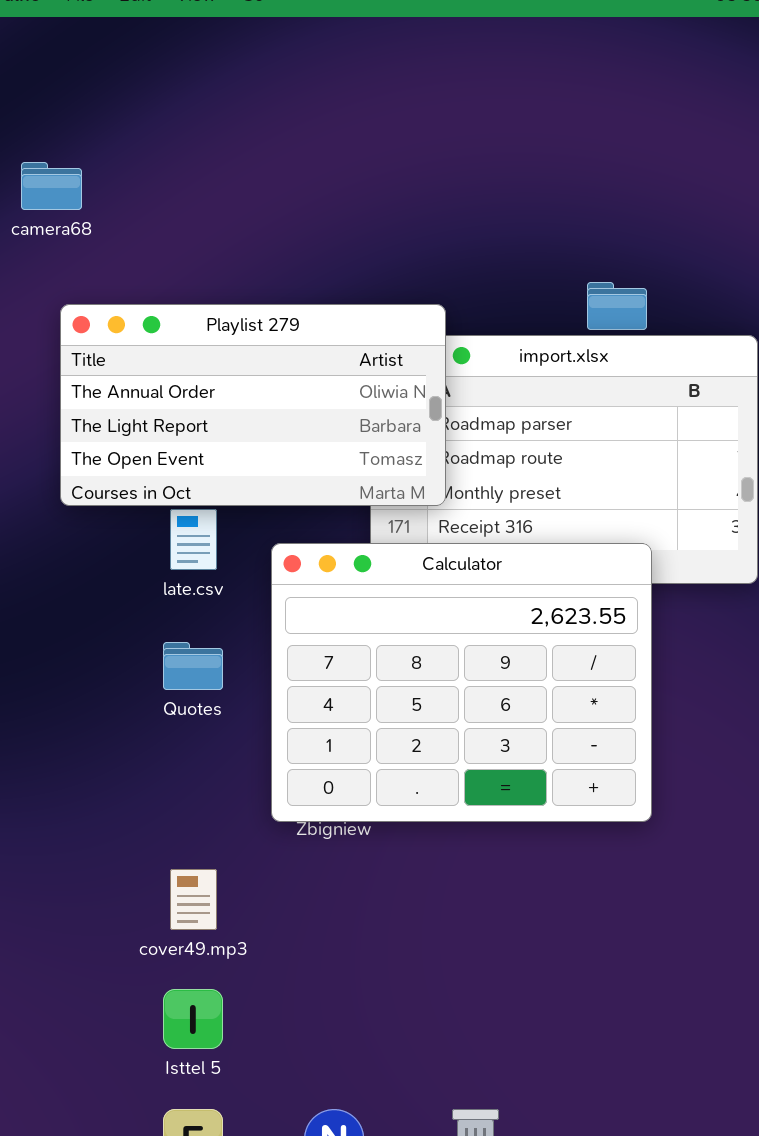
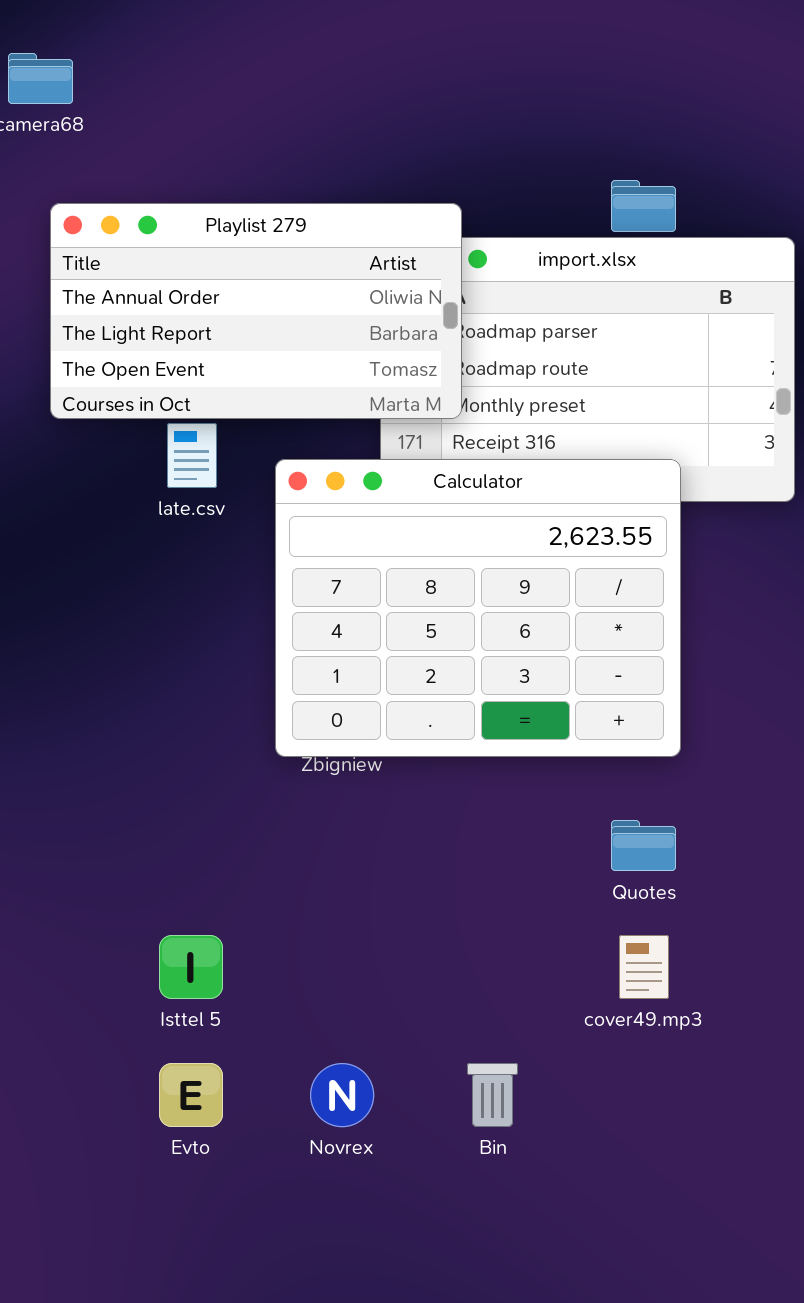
Quotes: [163,642,223,690] -> [611,820,676,871], moved
cover49.mp3: [170,869,217,930] -> [619,935,669,999], moved

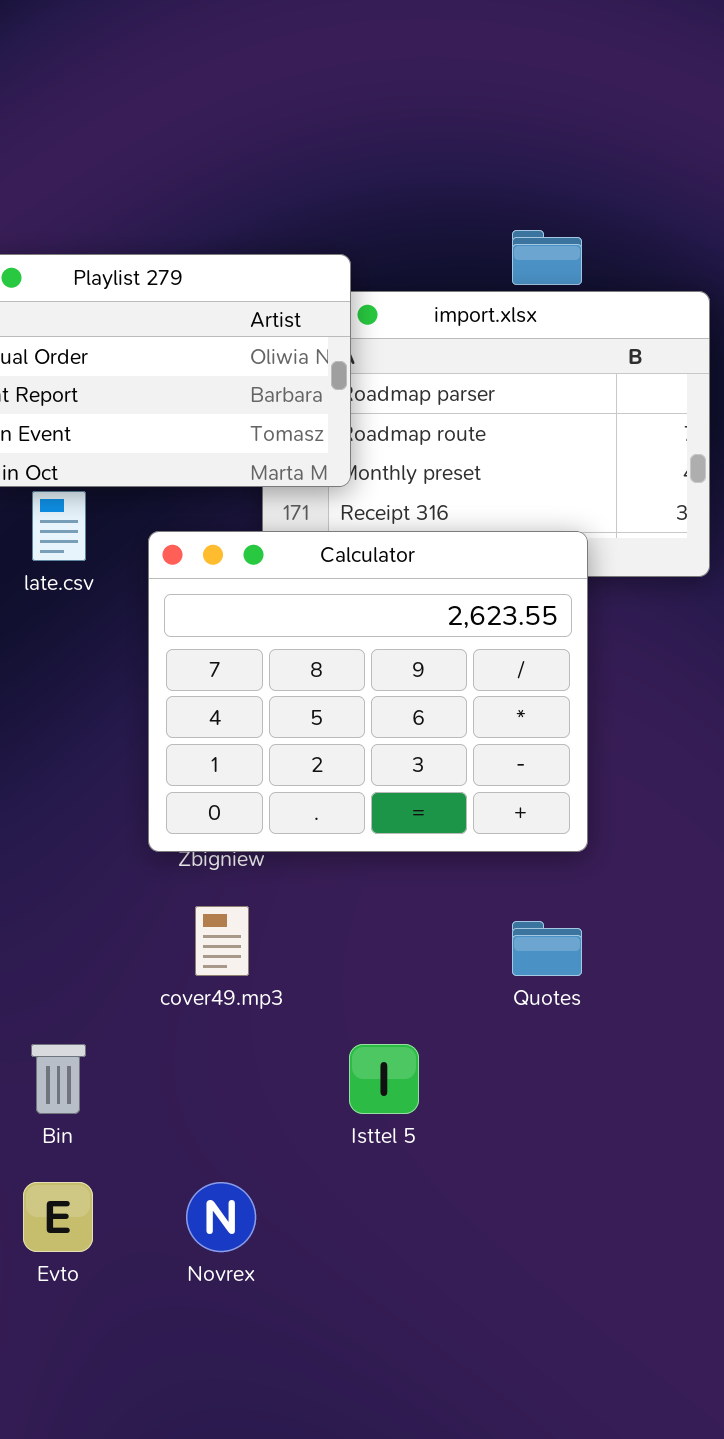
Isttel 5: [159,935,223,999] -> [349,1044,419,1114], moved
cover49.mp3: [619,935,669,999] -> [195,906,249,976], moved
Bin: [467,1063,518,1127] -> [31,1044,86,1114], moved

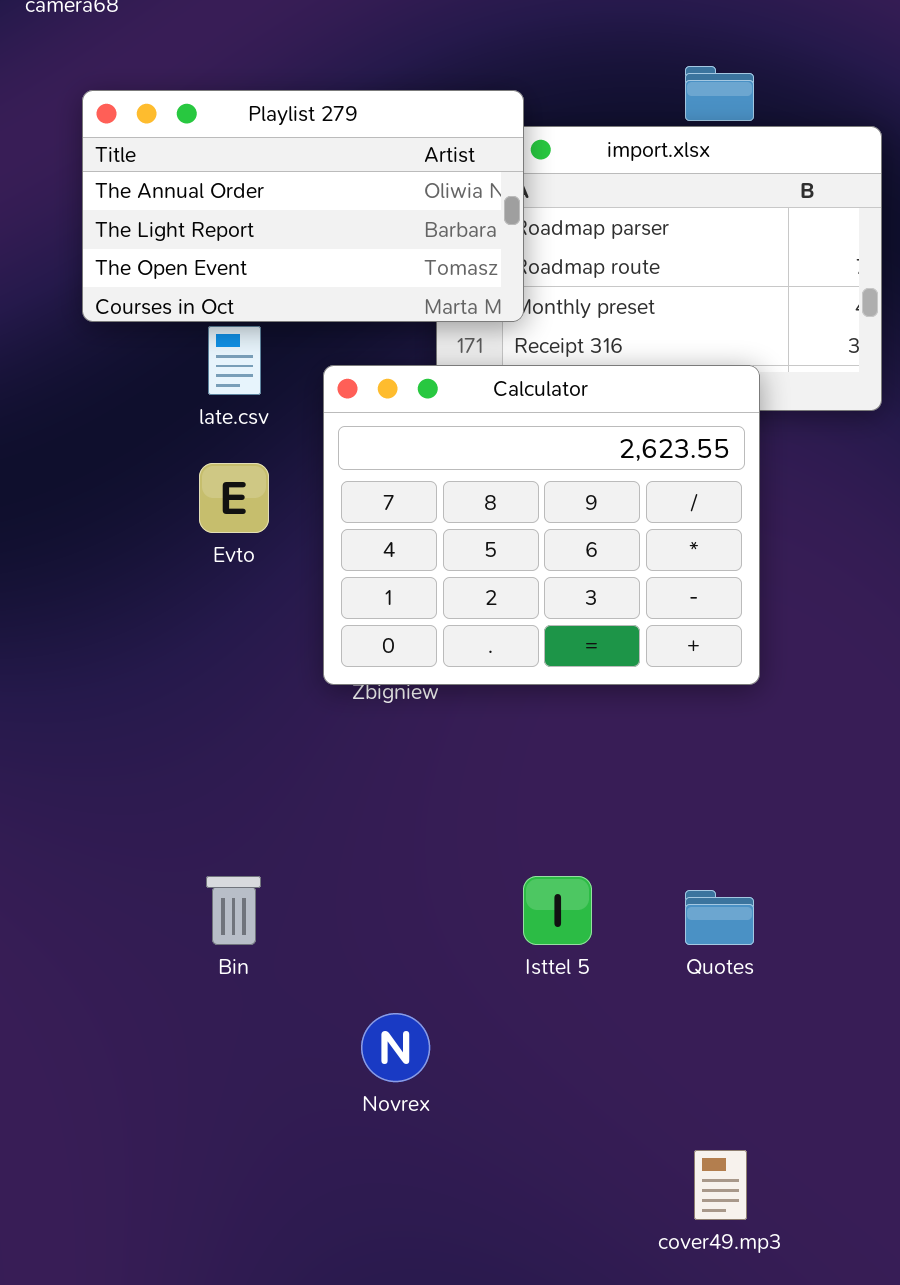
cover49.mp3: [195,906,249,976] -> [694,1150,747,1220], moved
Quotes: [512,921,582,976] -> [685,890,754,945], moved
Evto: [23,1182,93,1252] -> [199,463,269,533], moved

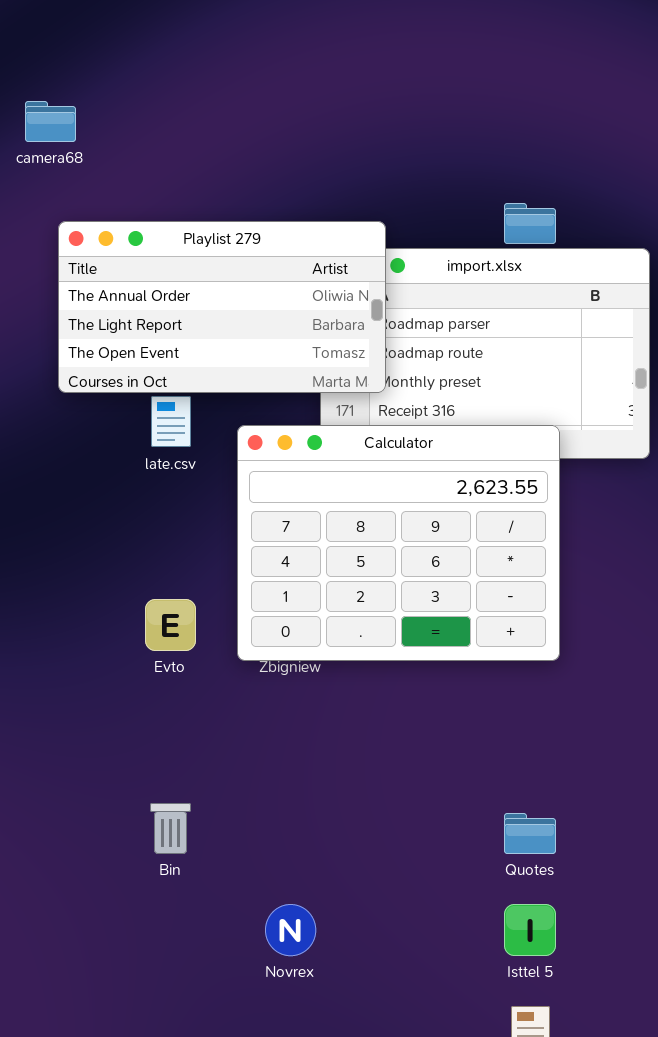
Evto: [199,463,269,533] -> [145,599,196,651], moved
Isttel 5: [523,876,592,945] -> [504,904,556,956], moved

